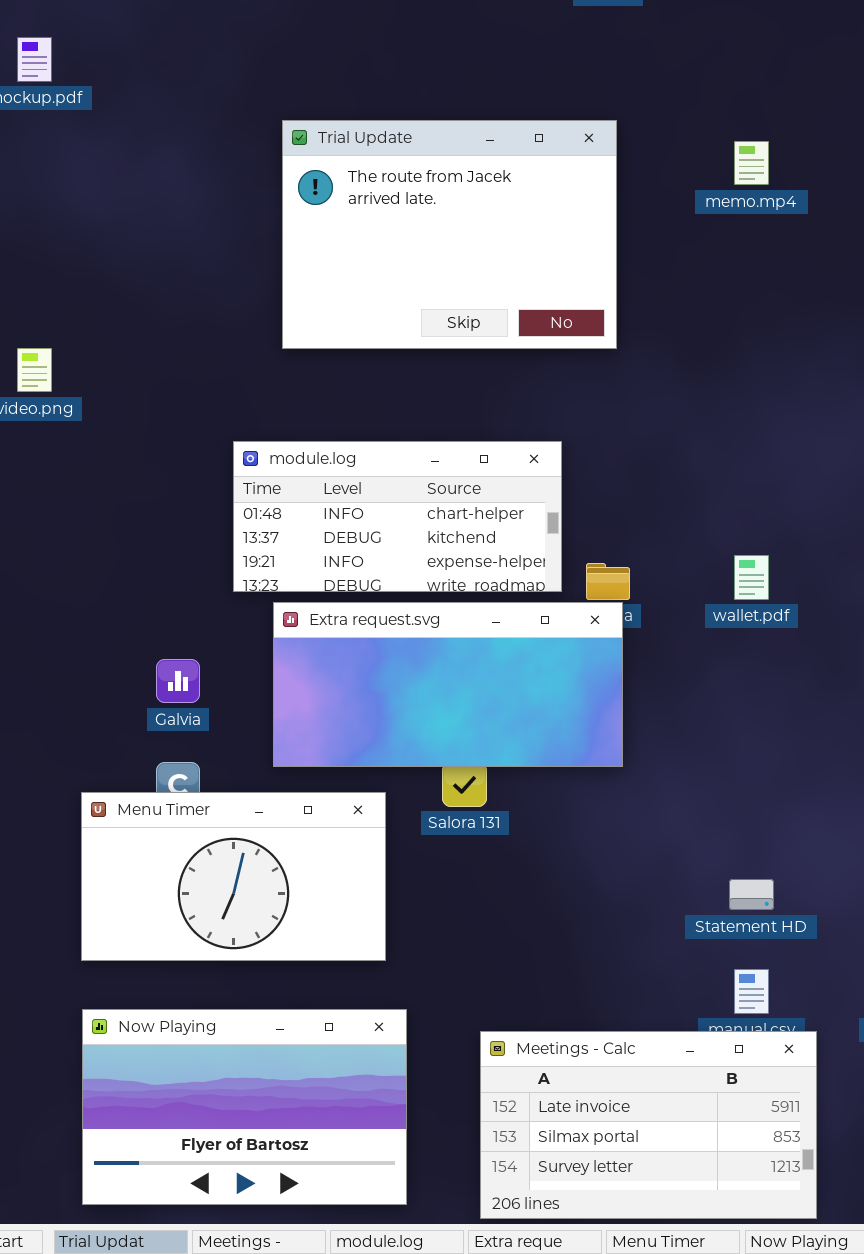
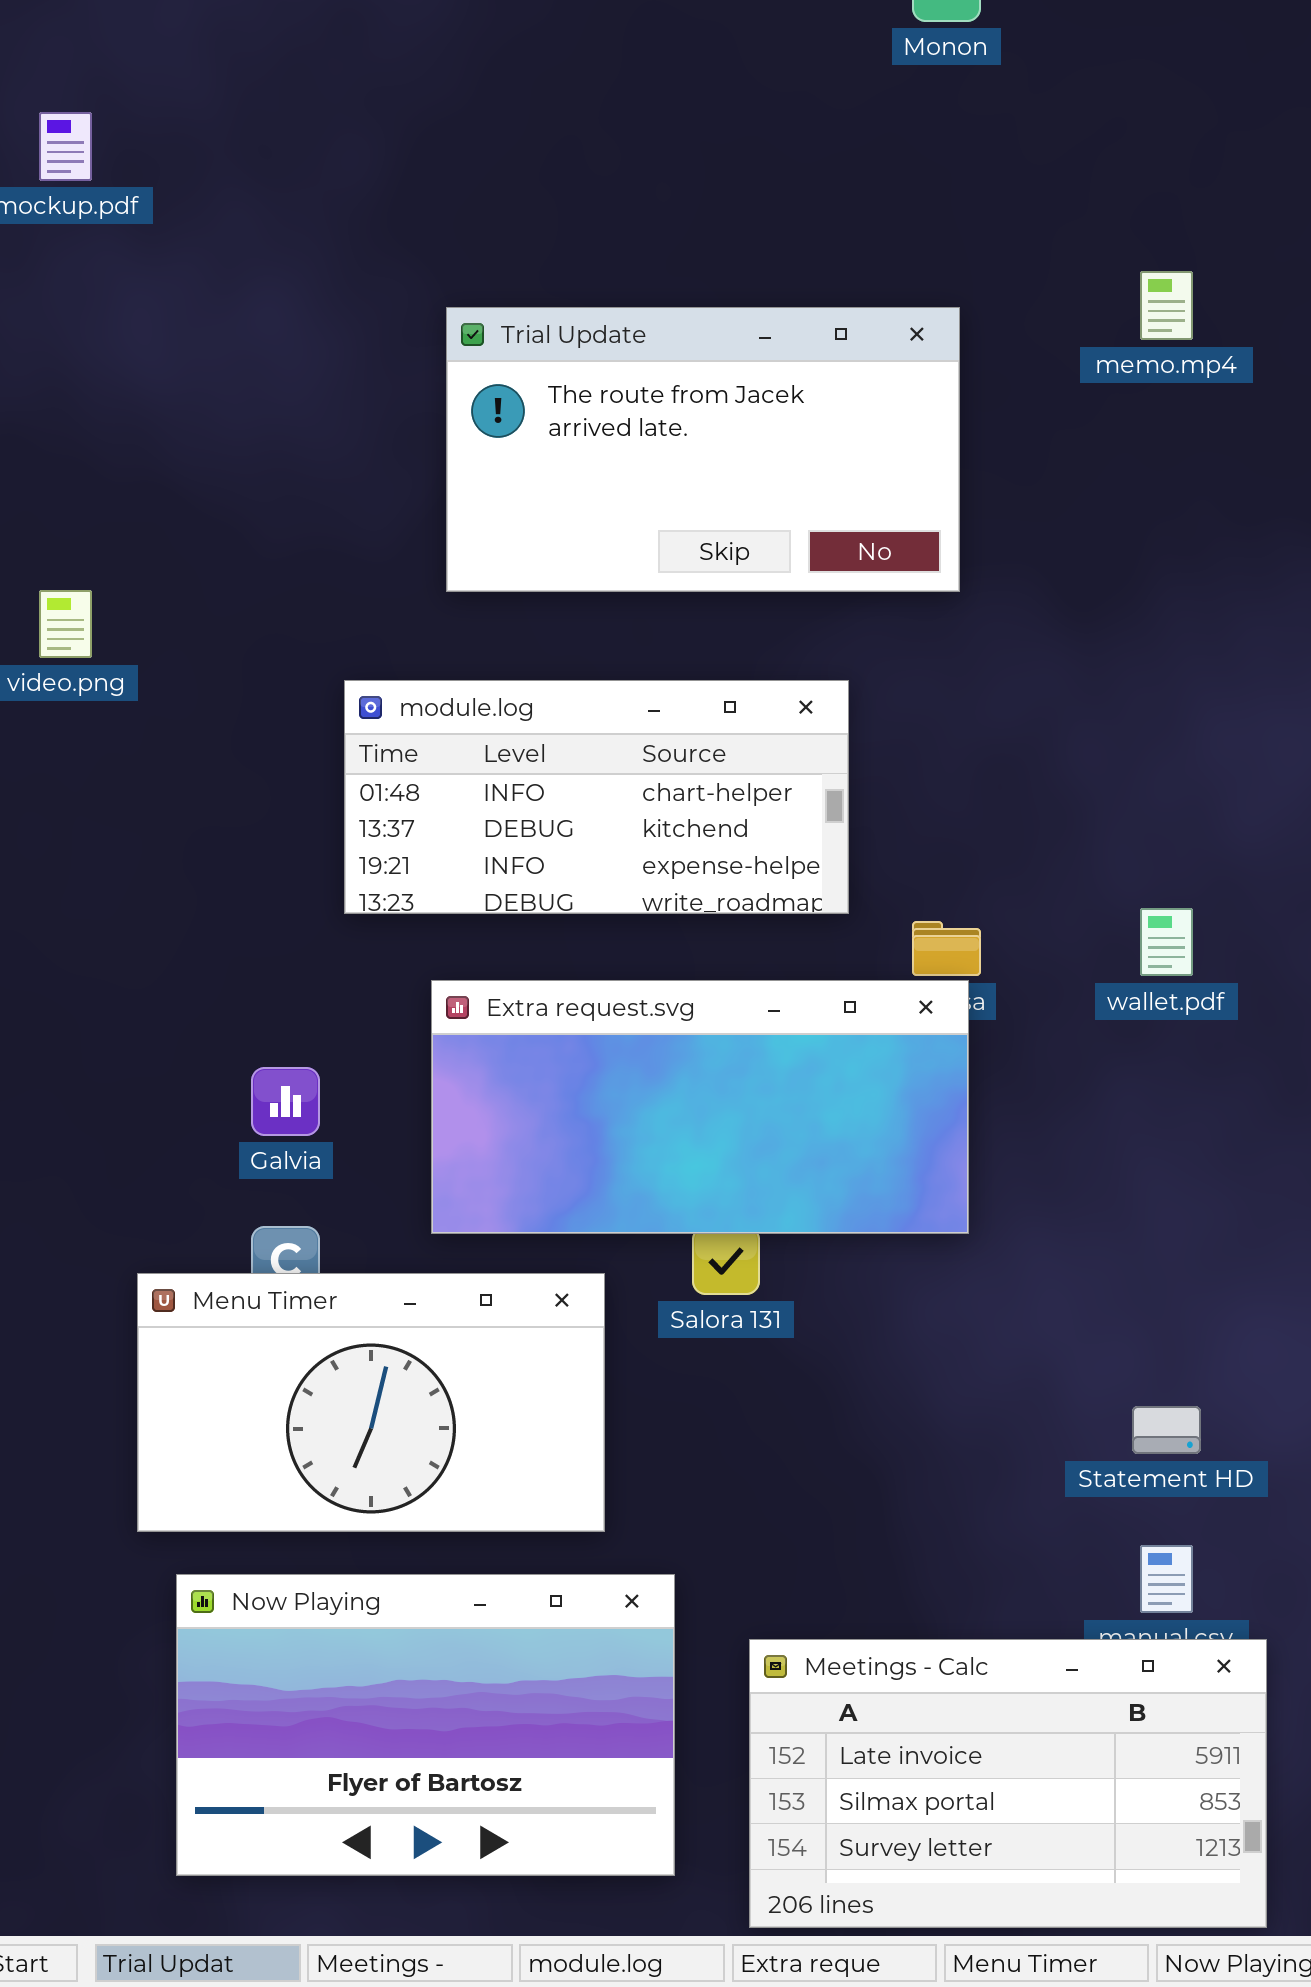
Trial Update: [282,120,617,349] -> [446,307,960,592], resized
module.log: [233,441,562,592] -> [344,680,849,914], moved
Now Playing: [82,1009,407,1205] -> [176,1574,675,1876], moved

